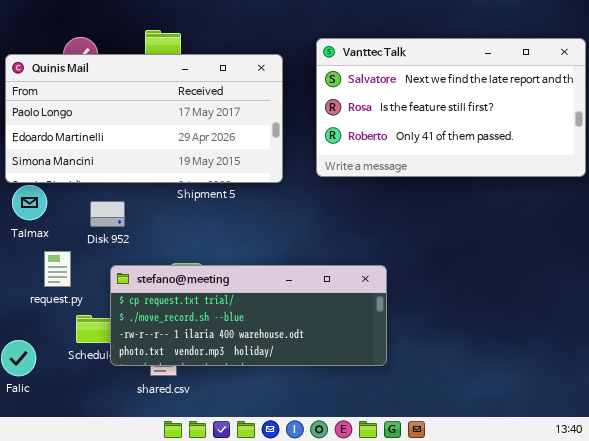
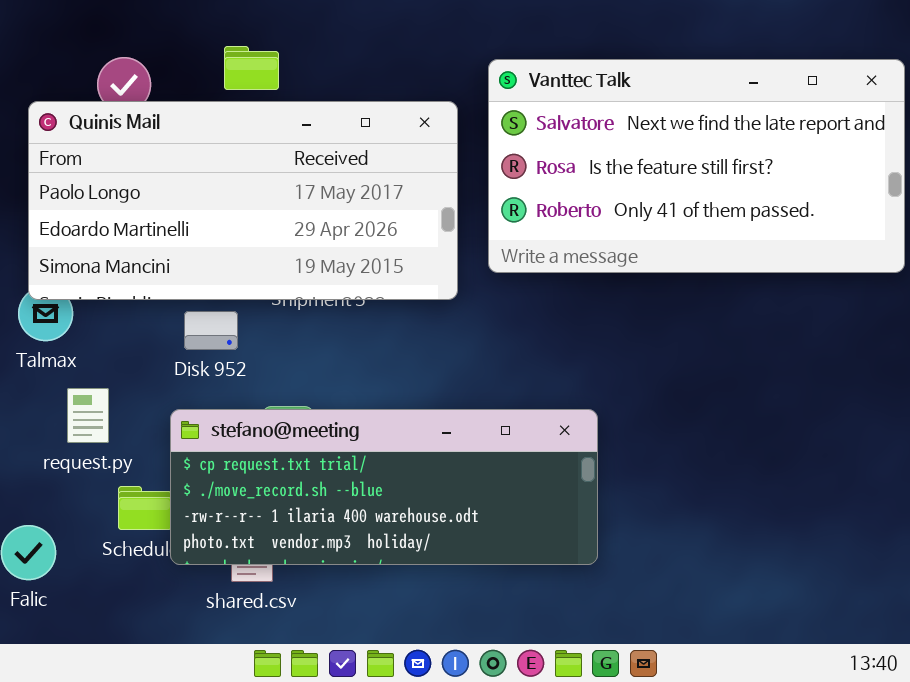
Quinis Mail: [5,54,283,183] -> [28,101,458,300], moved
Disk 952: [90,201,125,227] -> [184,311,238,350], moved

